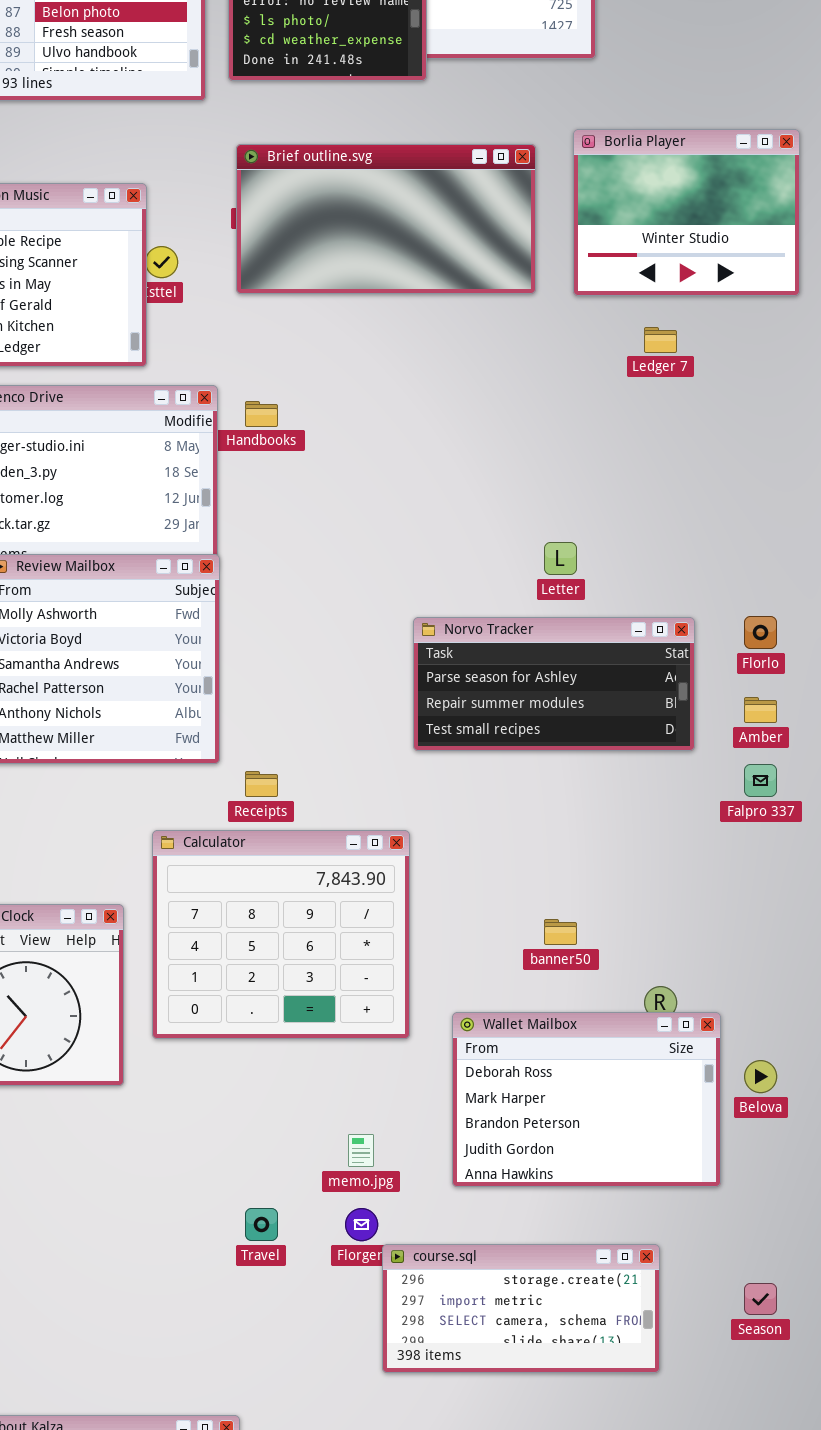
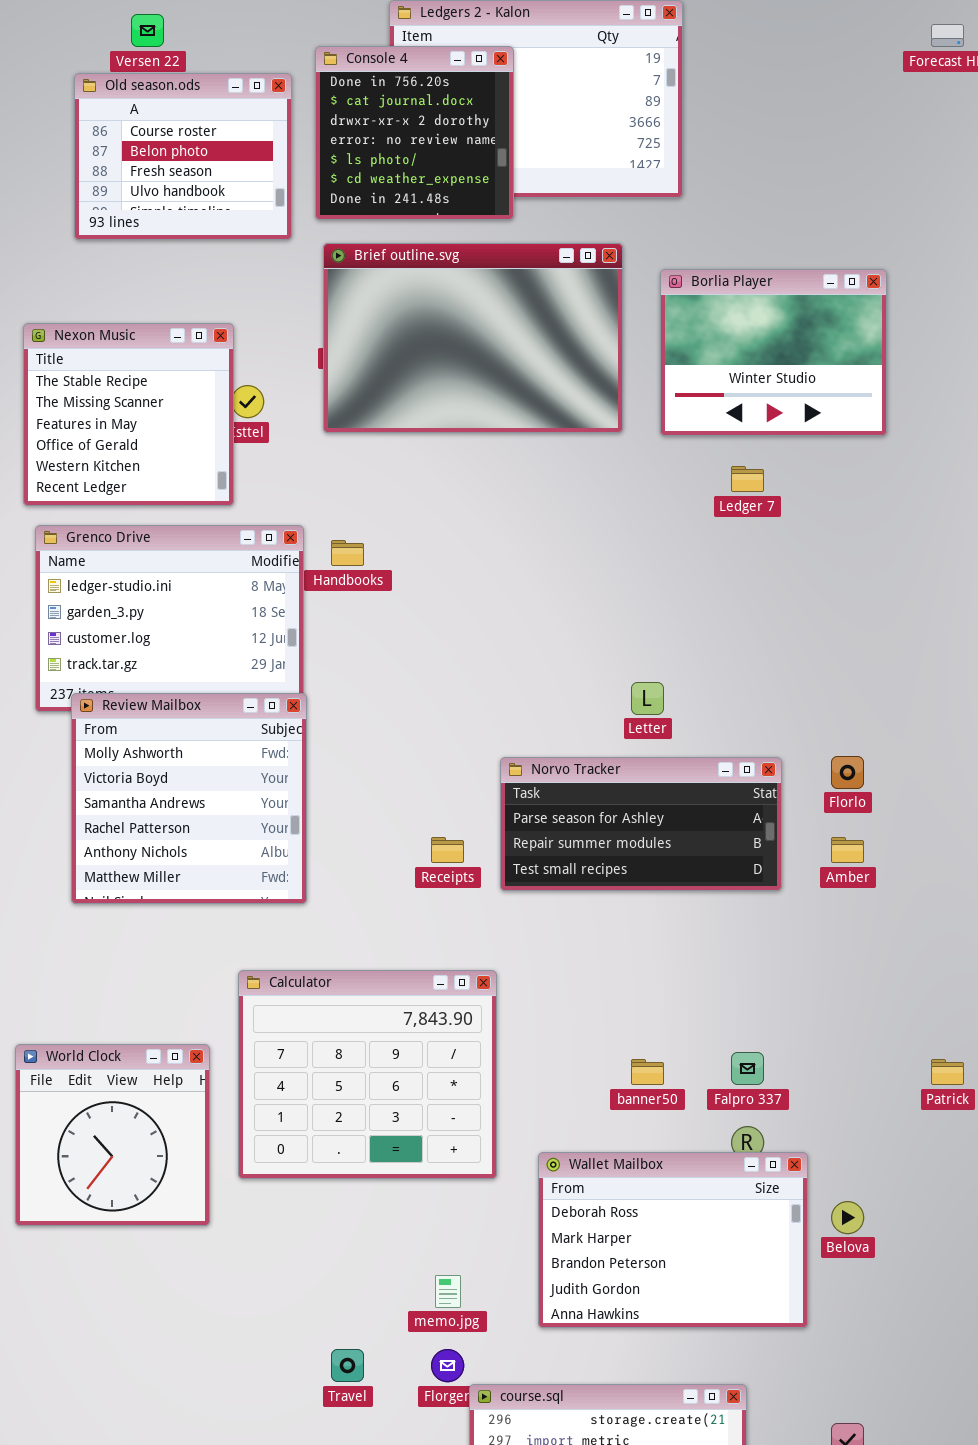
Brief outline.svg: [236,144,536,294] -> [323,243,623,433], resized
Falpro 337: [744,764,777,797] -> [731,1052,764,1085], moved
Receipts: [245,771,278,797] -> [431,837,464,863], moved

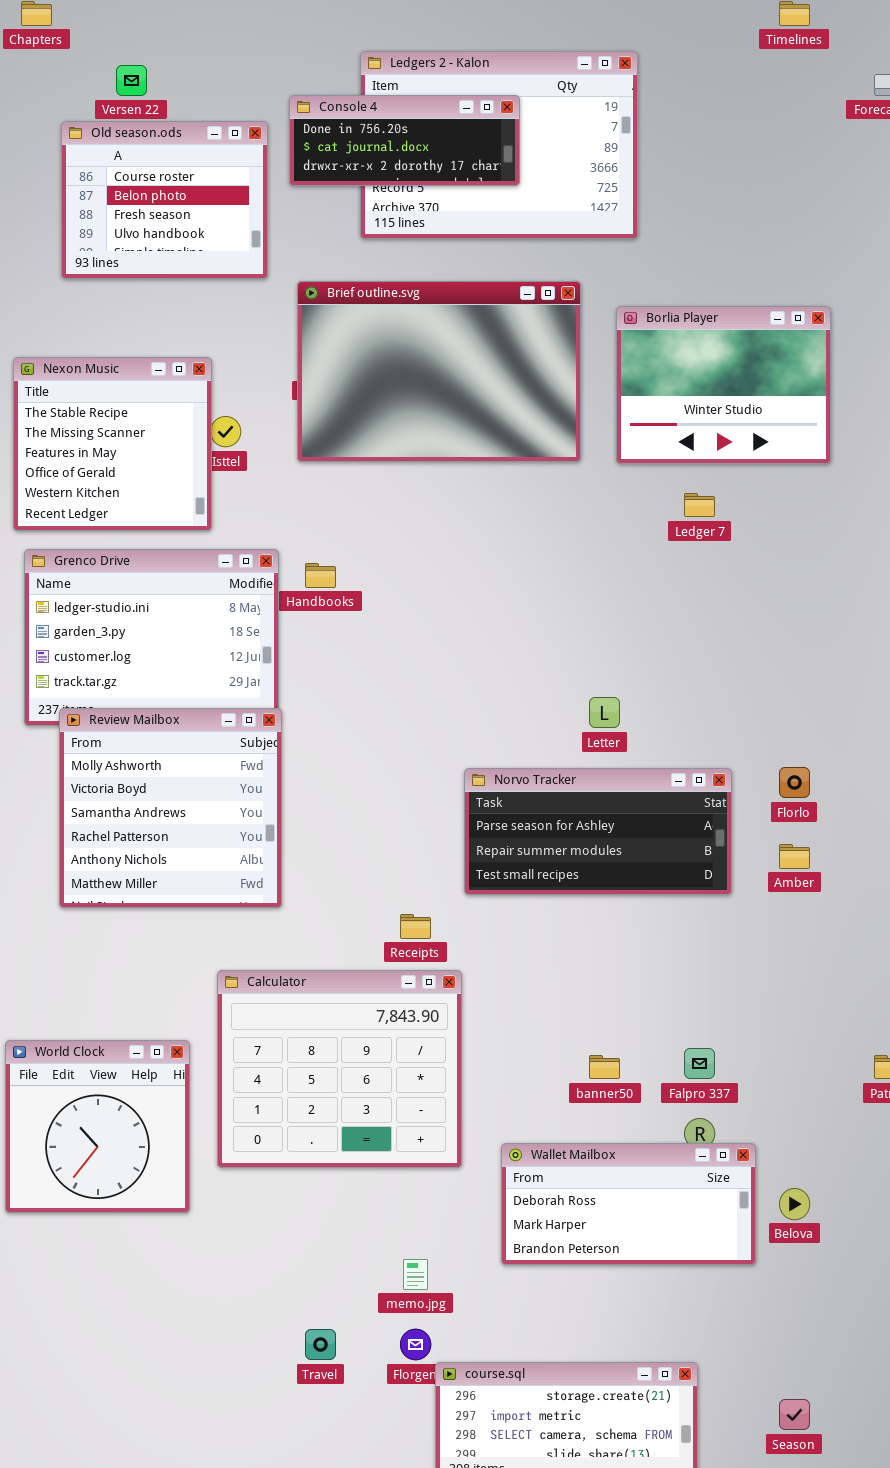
Console 4: [315,46,514,220] -> [289,95,520,186], resized
Receipts: [431,837,464,863] -> [400,914,431,939], moved
Wallet Mailbox: [538,1152,808,1328] -> [501,1143,756,1265], resized

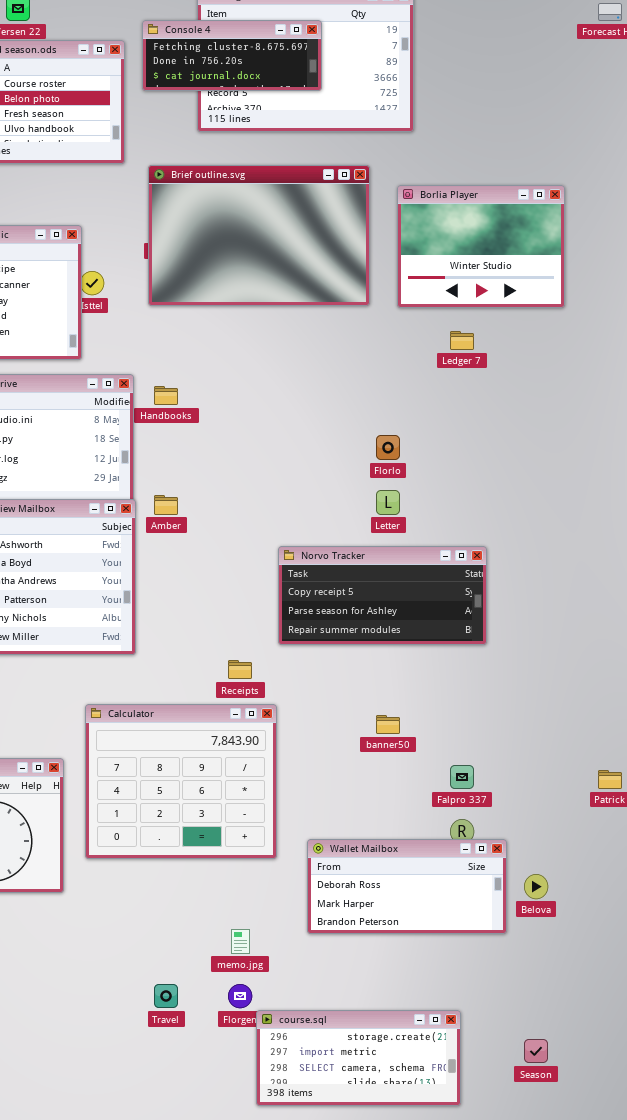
Console 4: [289,95,520,186] -> [142,20,322,91], scrolled up 1 row
Florlo: [779,767,810,798] -> [376,435,400,460], moved
Norvo Tracker: [464,768,732,895] -> [278,546,487,645], scrolled up 1 row
Amber: [779,844,810,869] -> [154,495,178,515], moved
banner50: [589,1055,620,1079] -> [376,715,400,734], moved

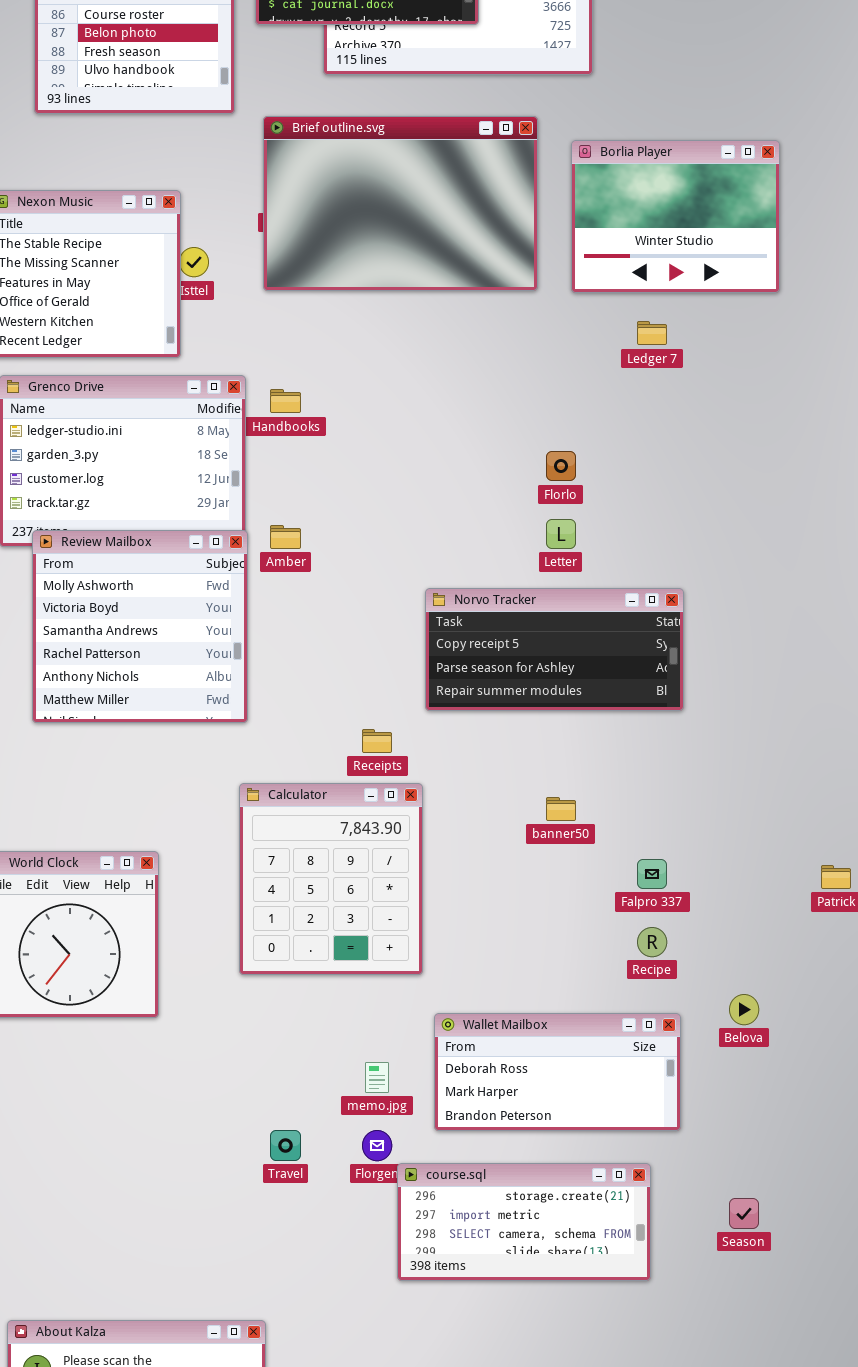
Calculator: [85,704,277,859] -> [239,783,423,975], resized
Wallet Mailbox: [307,839,507,934] -> [434,1013,681,1131], moved

